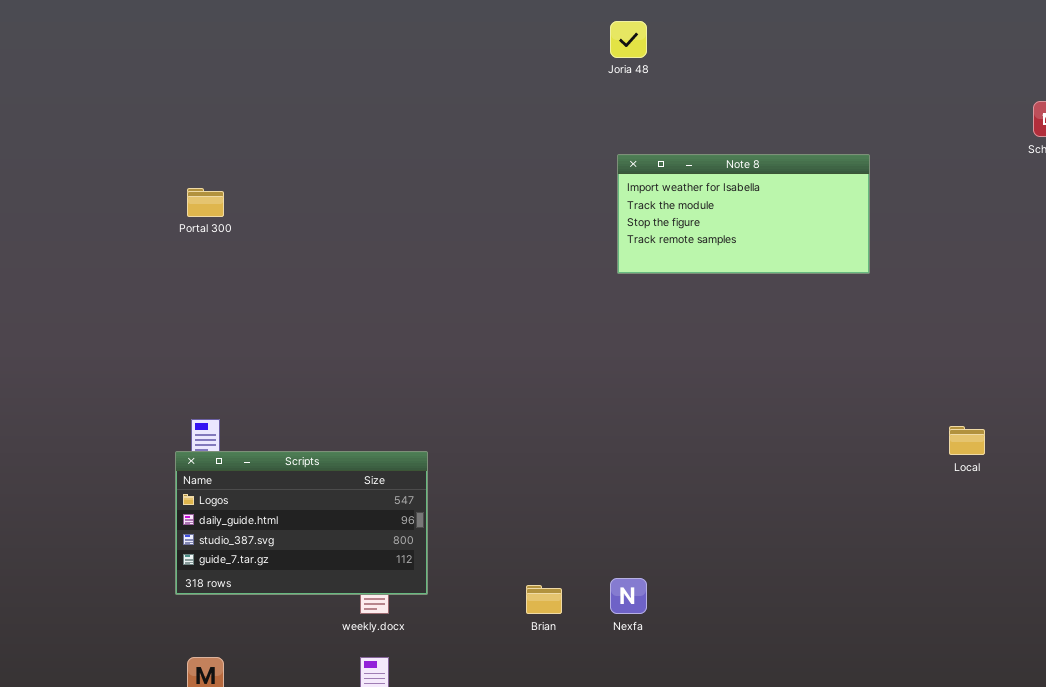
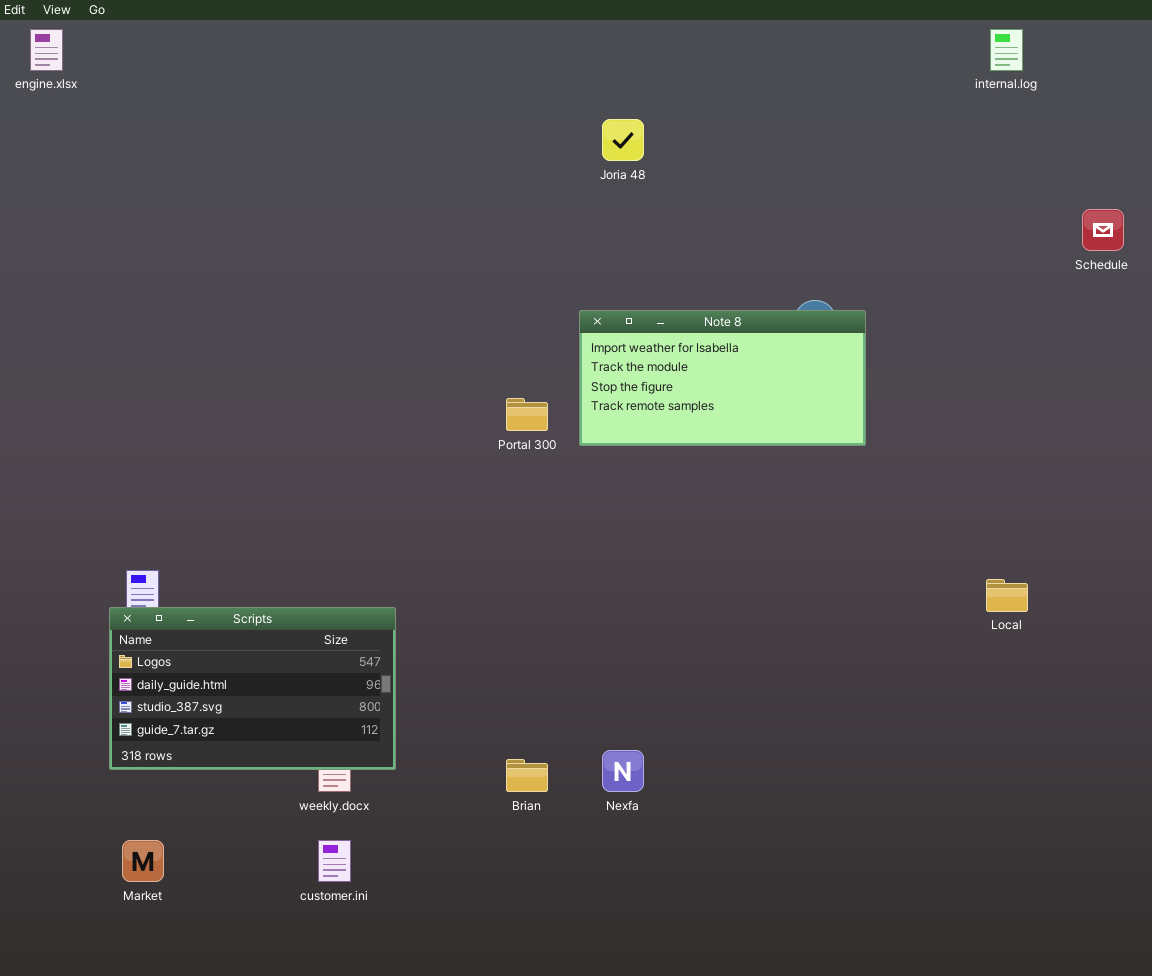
Note 8: [617,154,870,274] -> [579,310,866,446], moved
Portal 300: [187,188,224,217] -> [506,398,548,431], moved

